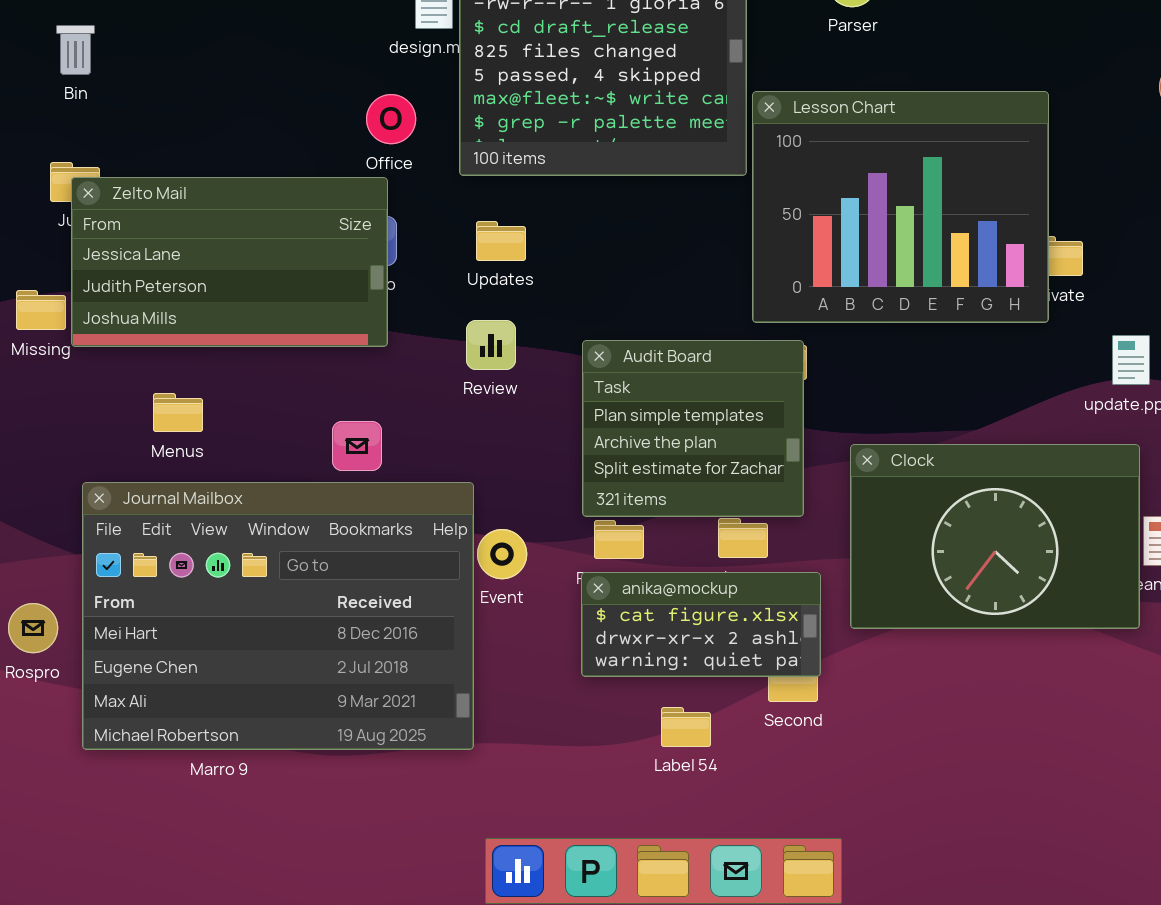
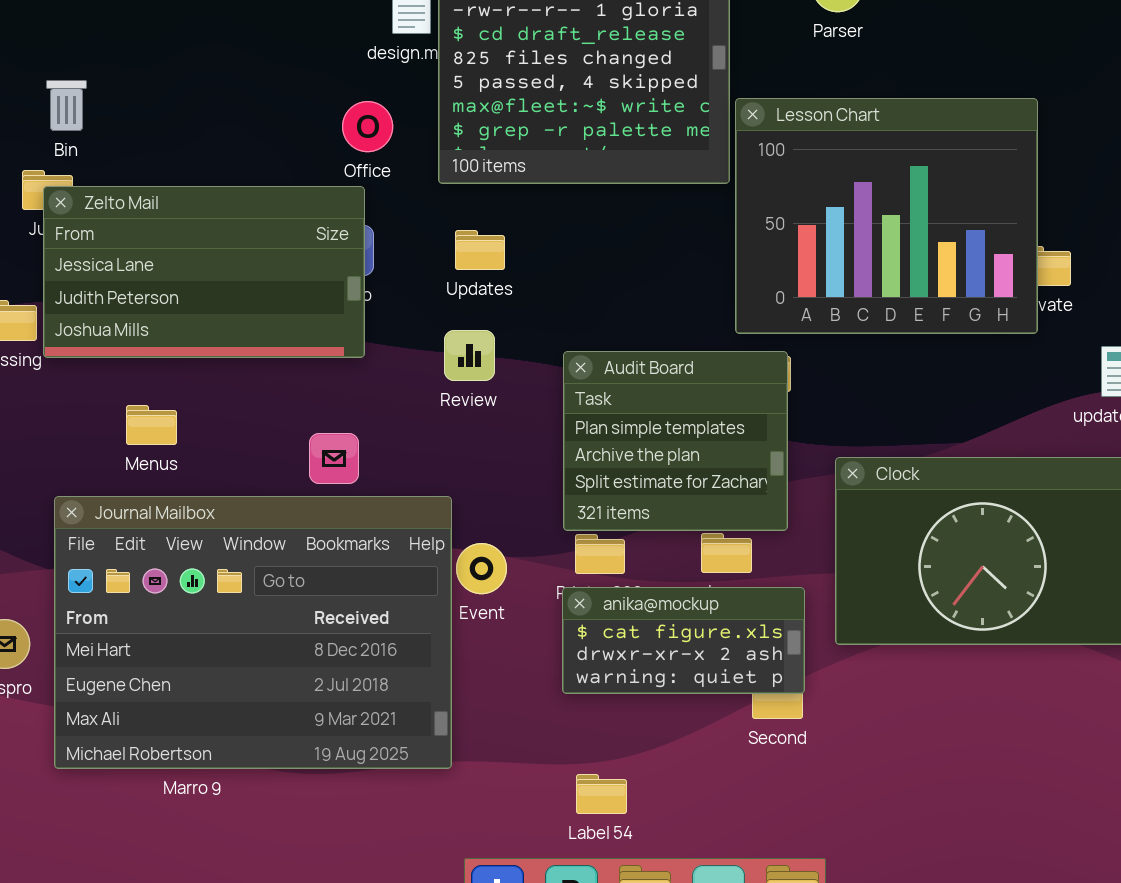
Bin: [56,25,95,75] -> [46,80,87,131], moved
Label 54: [661,707,711,747] -> [576,774,627,814], moved

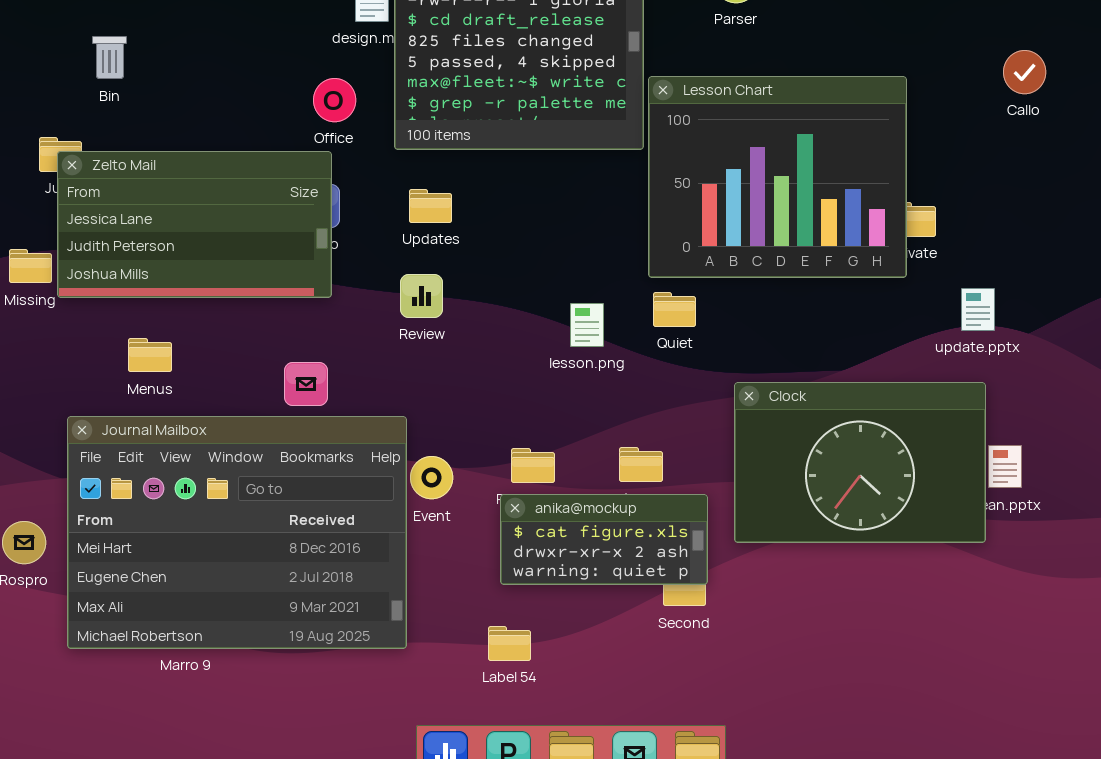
Bin: [46,80,87,131] -> [92,36,127,79], moved
Audit Board: [563,351,788,531] -> none, closed
Label 54: [576,774,627,814] -> [488,626,531,661], moved

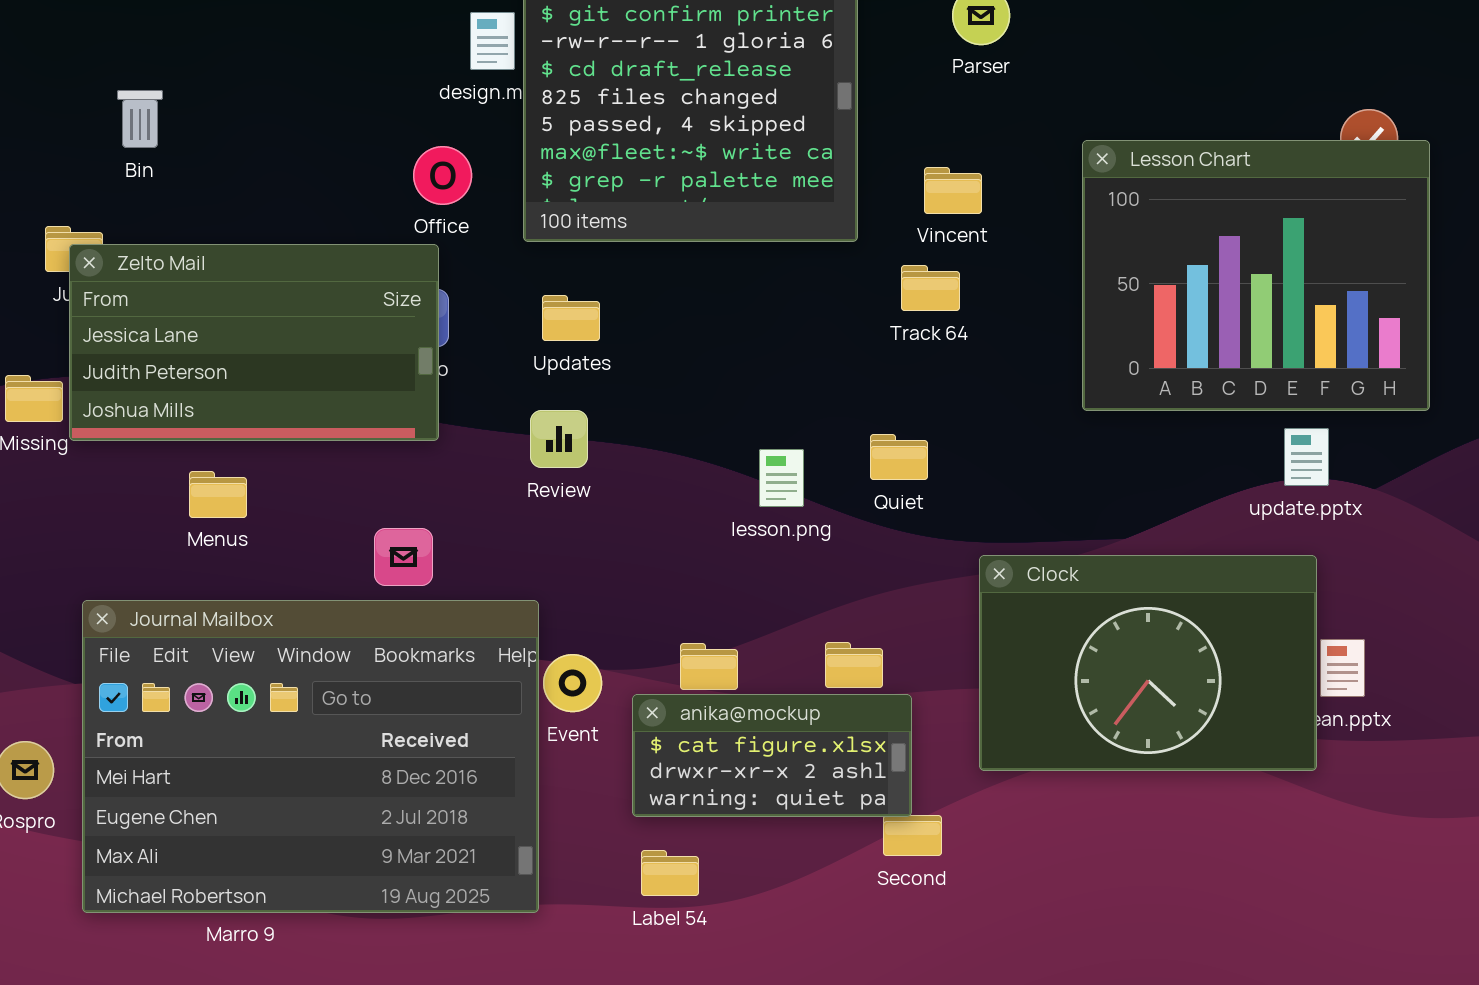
Lesson Chart: [648,76,907,278] -> [1082,140,1430,411], moved
Menus: [128,338,172,372] -> [189,471,247,518], moved
anika@mockup: [500,494,708,585] -> [632,694,912,817], moved
Label 54: [488,626,531,661] -> [641,850,699,896], moved

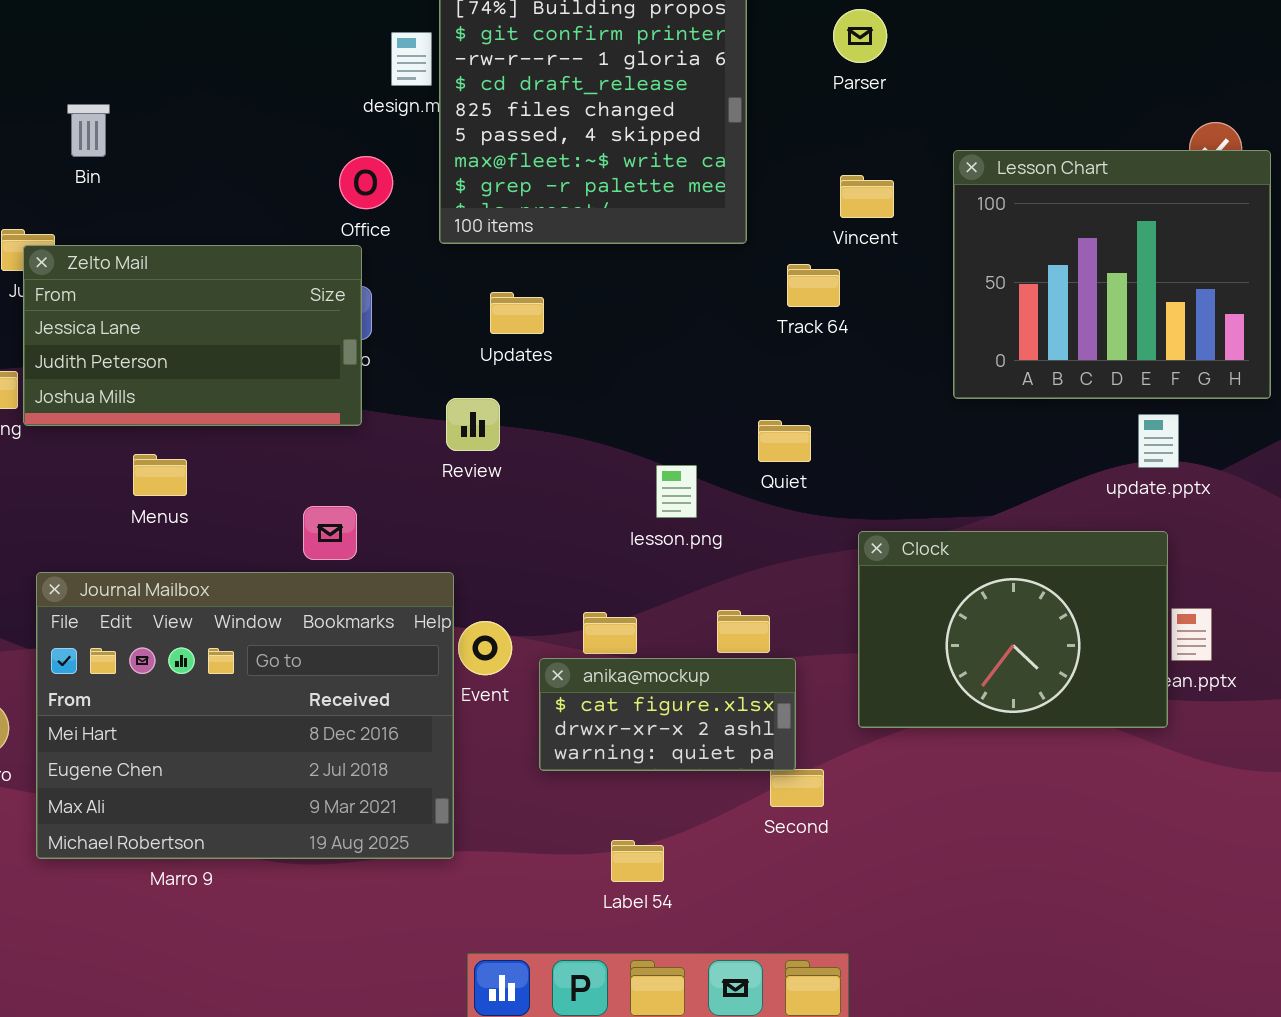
Vincent: [924,167,982,214] -> [840,175,894,218], moved
Updates: [542,295,600,341] -> [490,292,544,334], moved
lesson.png: [759,449,804,507] -> [656,465,697,518], moved
Label 54: [641,850,699,896] -> [611,840,664,882], moved

